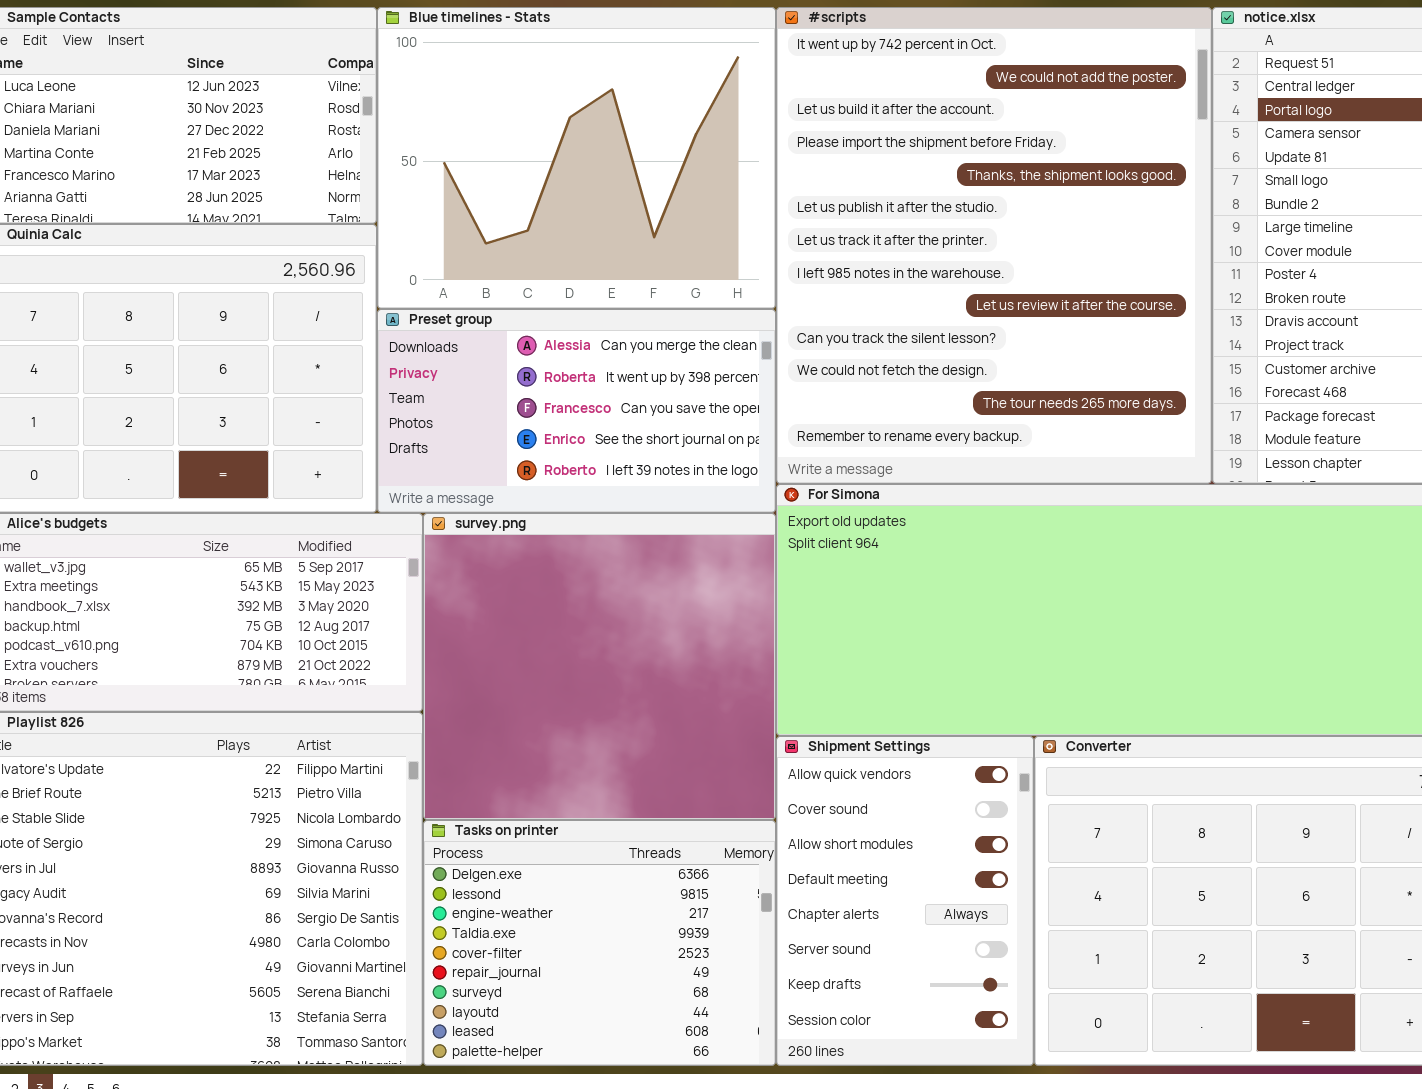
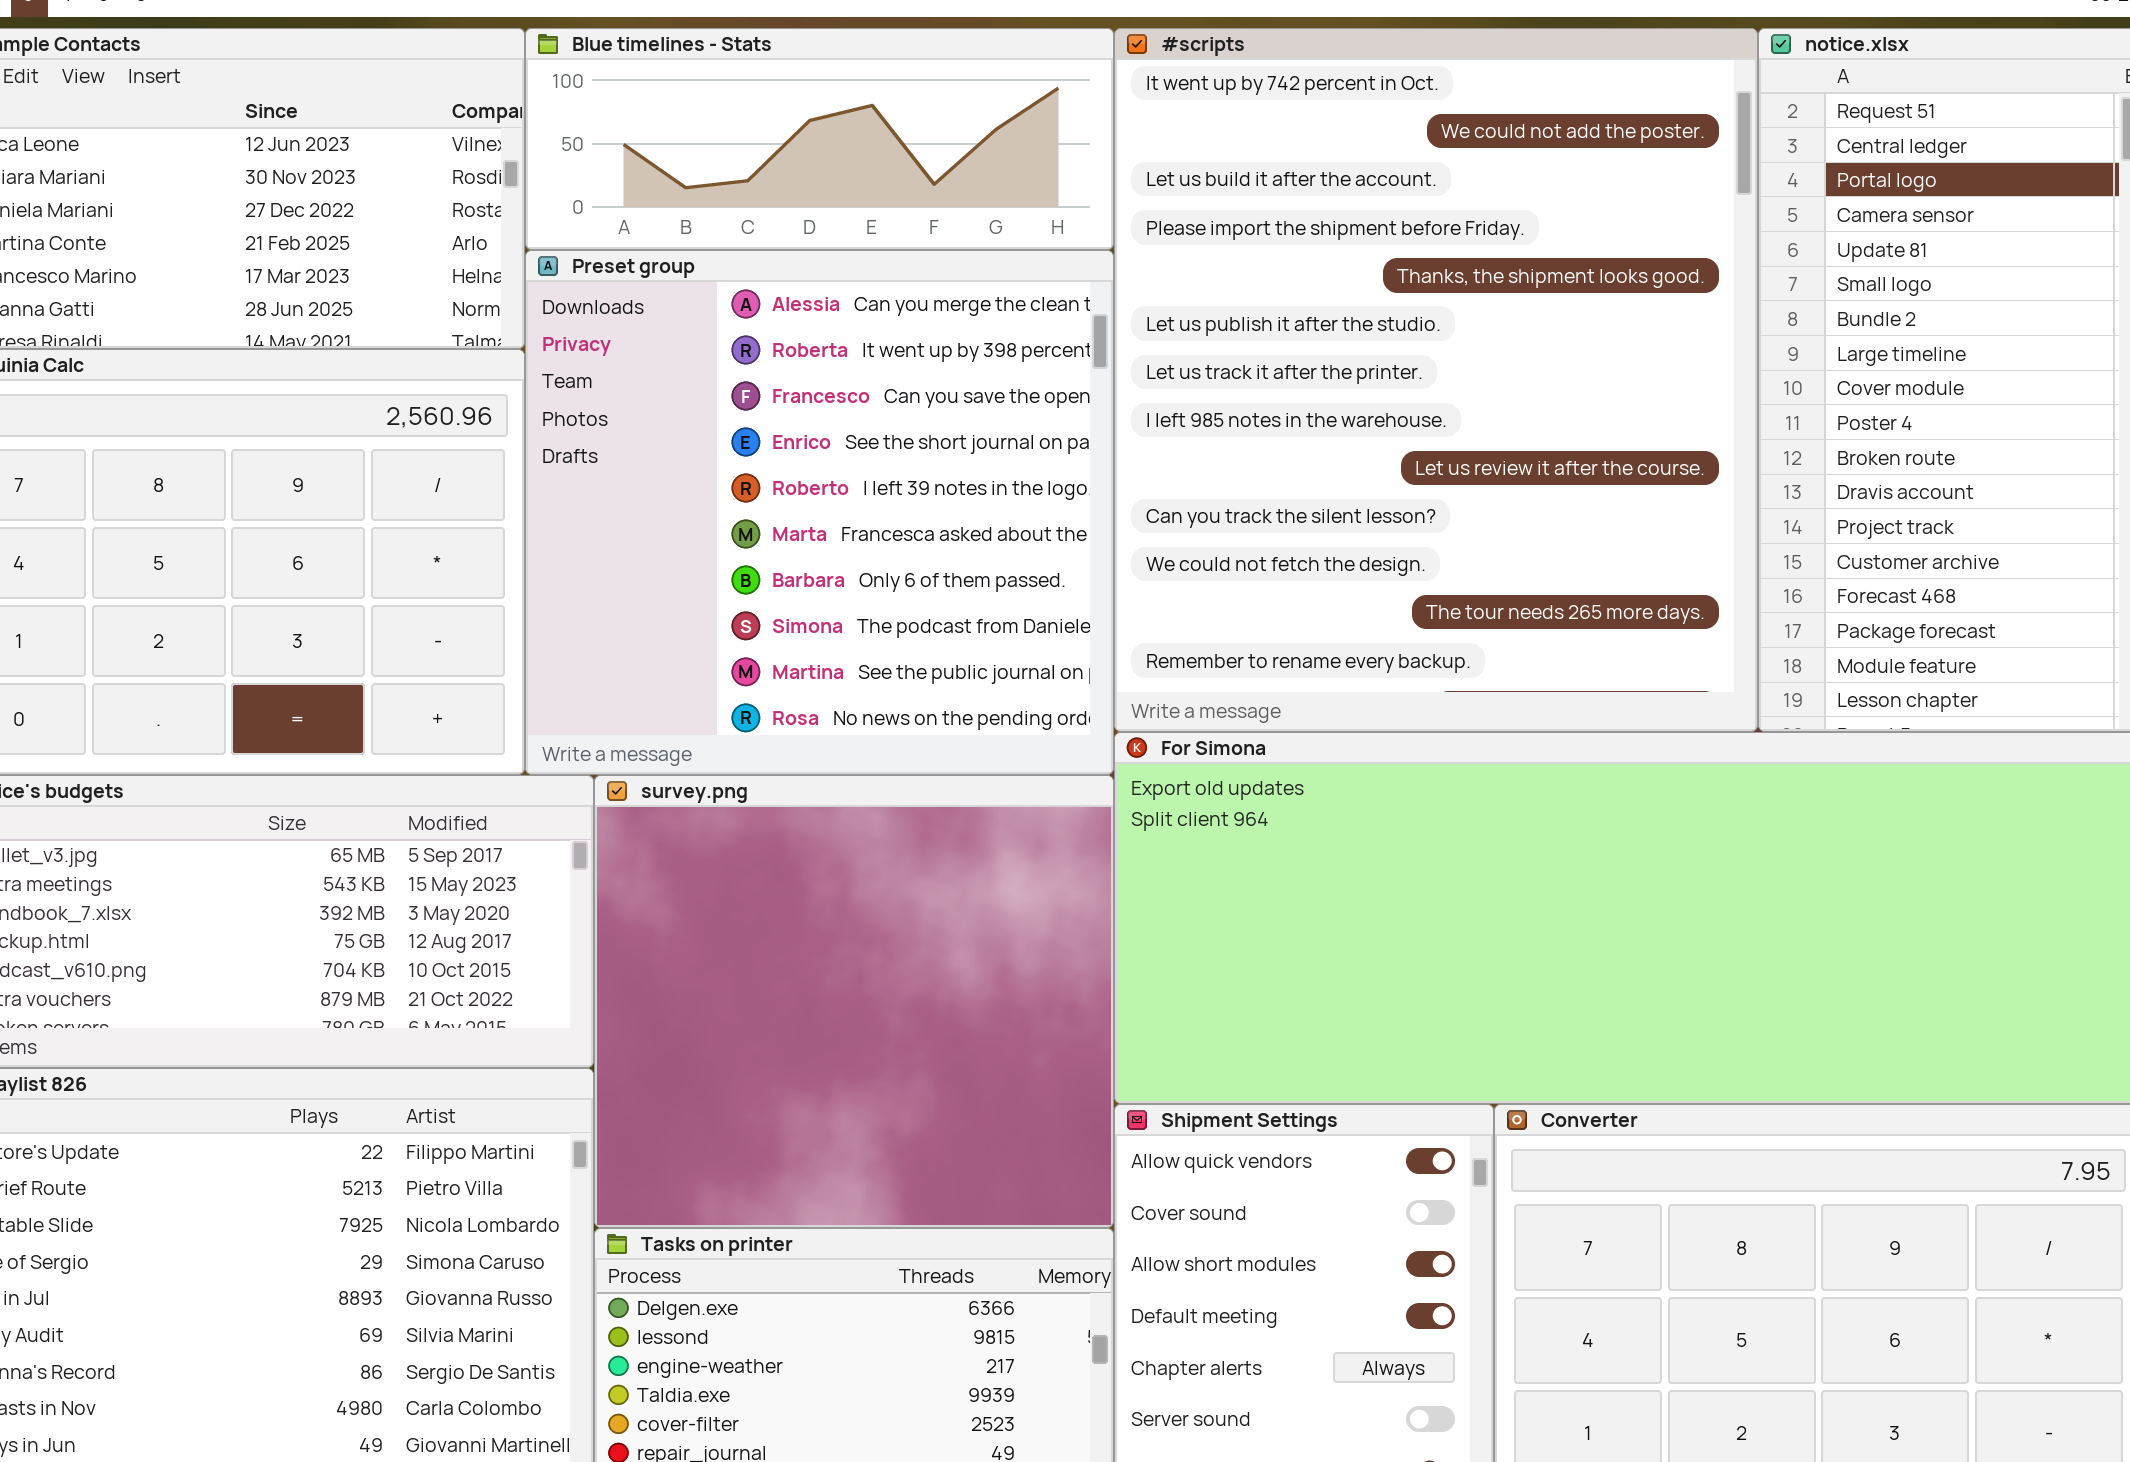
Blue timelines - Stats: [377,7,776,309] -> [525,28,1114,250], resized
Preset group: [377,309,776,513] -> [525,250,1114,775], resized

